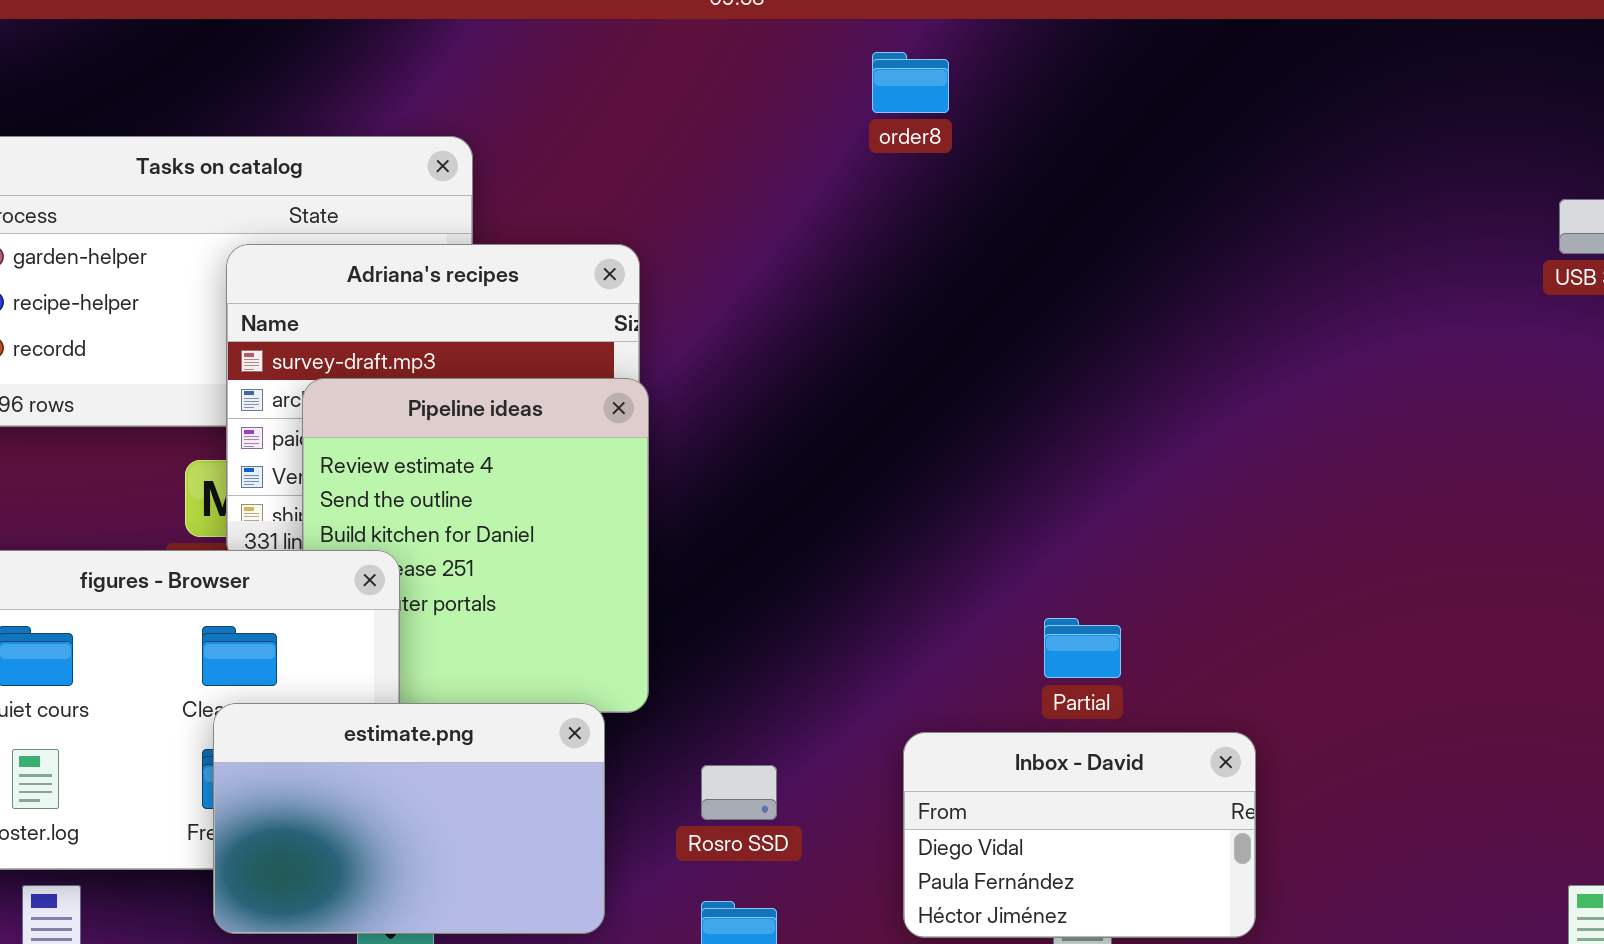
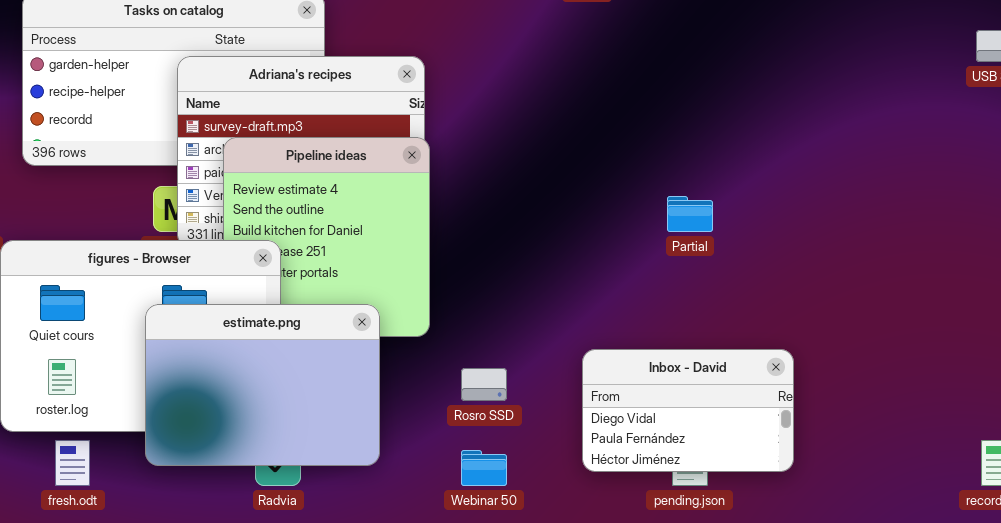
Partial: [1044,618,1121,678] -> [667,196,713,232], moved
estimate.png: [213,703,605,934] -> [145,304,380,466], moved, resized

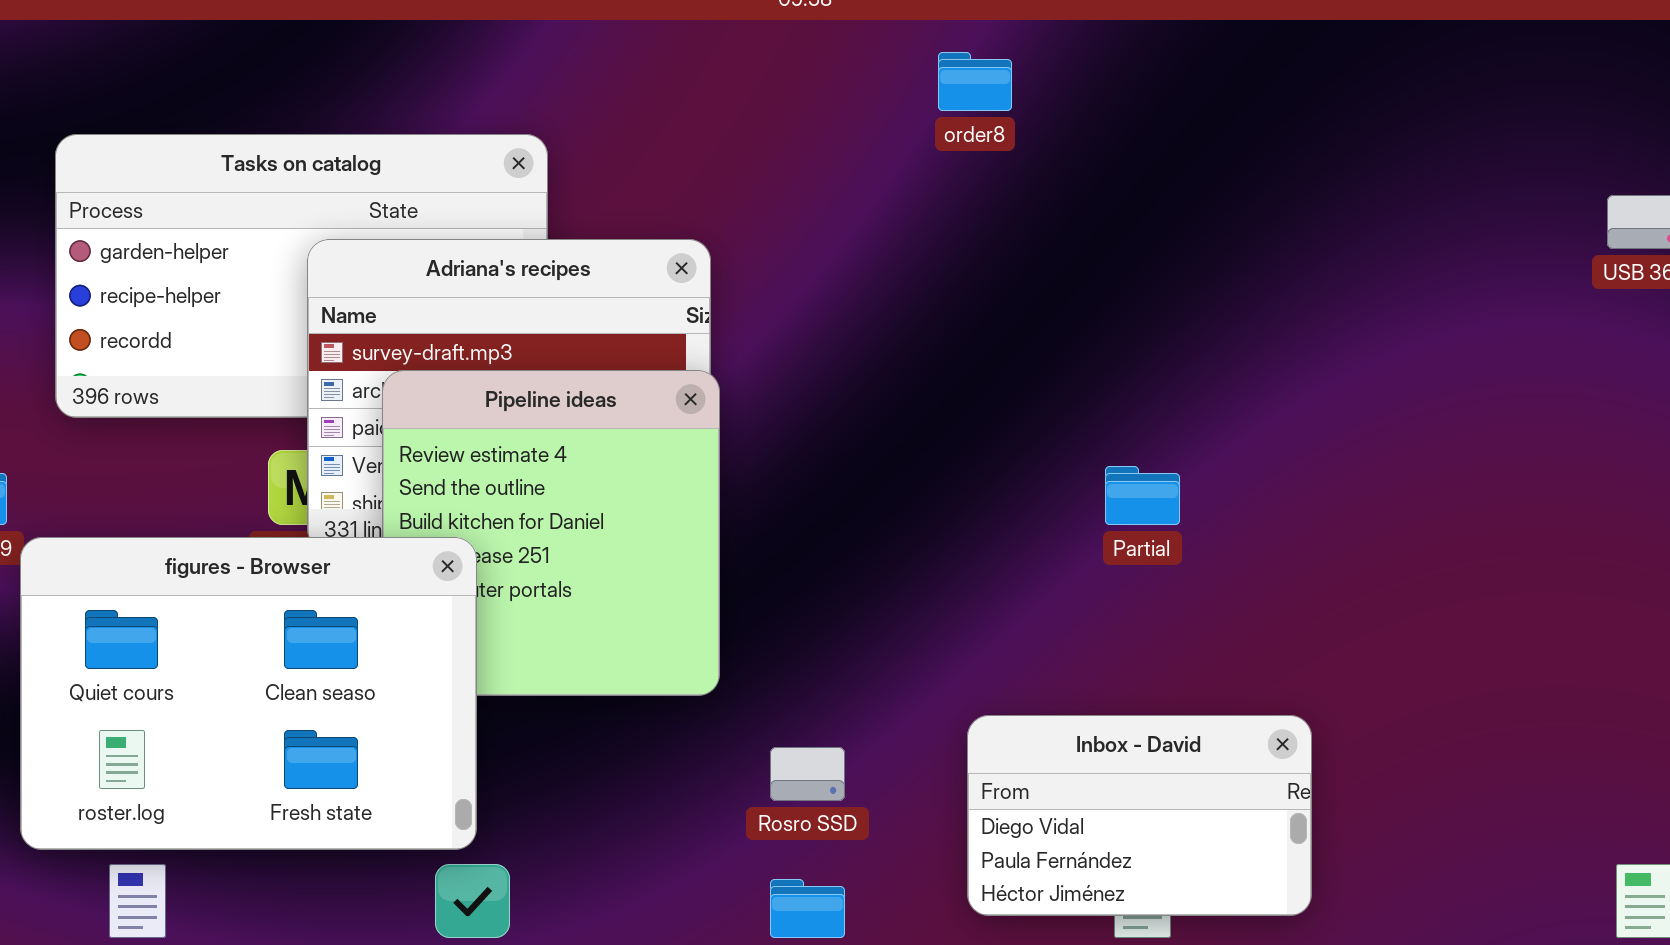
estimate.png: [145,304,380,466] -> none, closed

